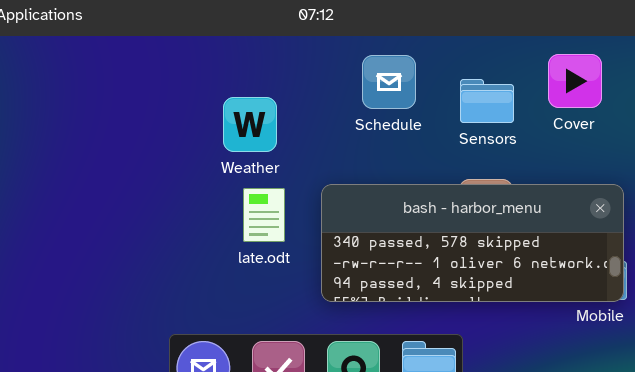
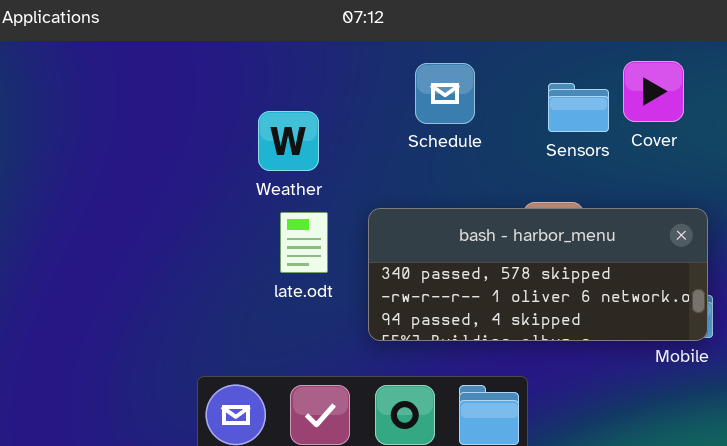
Sensors: [460,79,514,123] -> [548,83,609,132], moved

